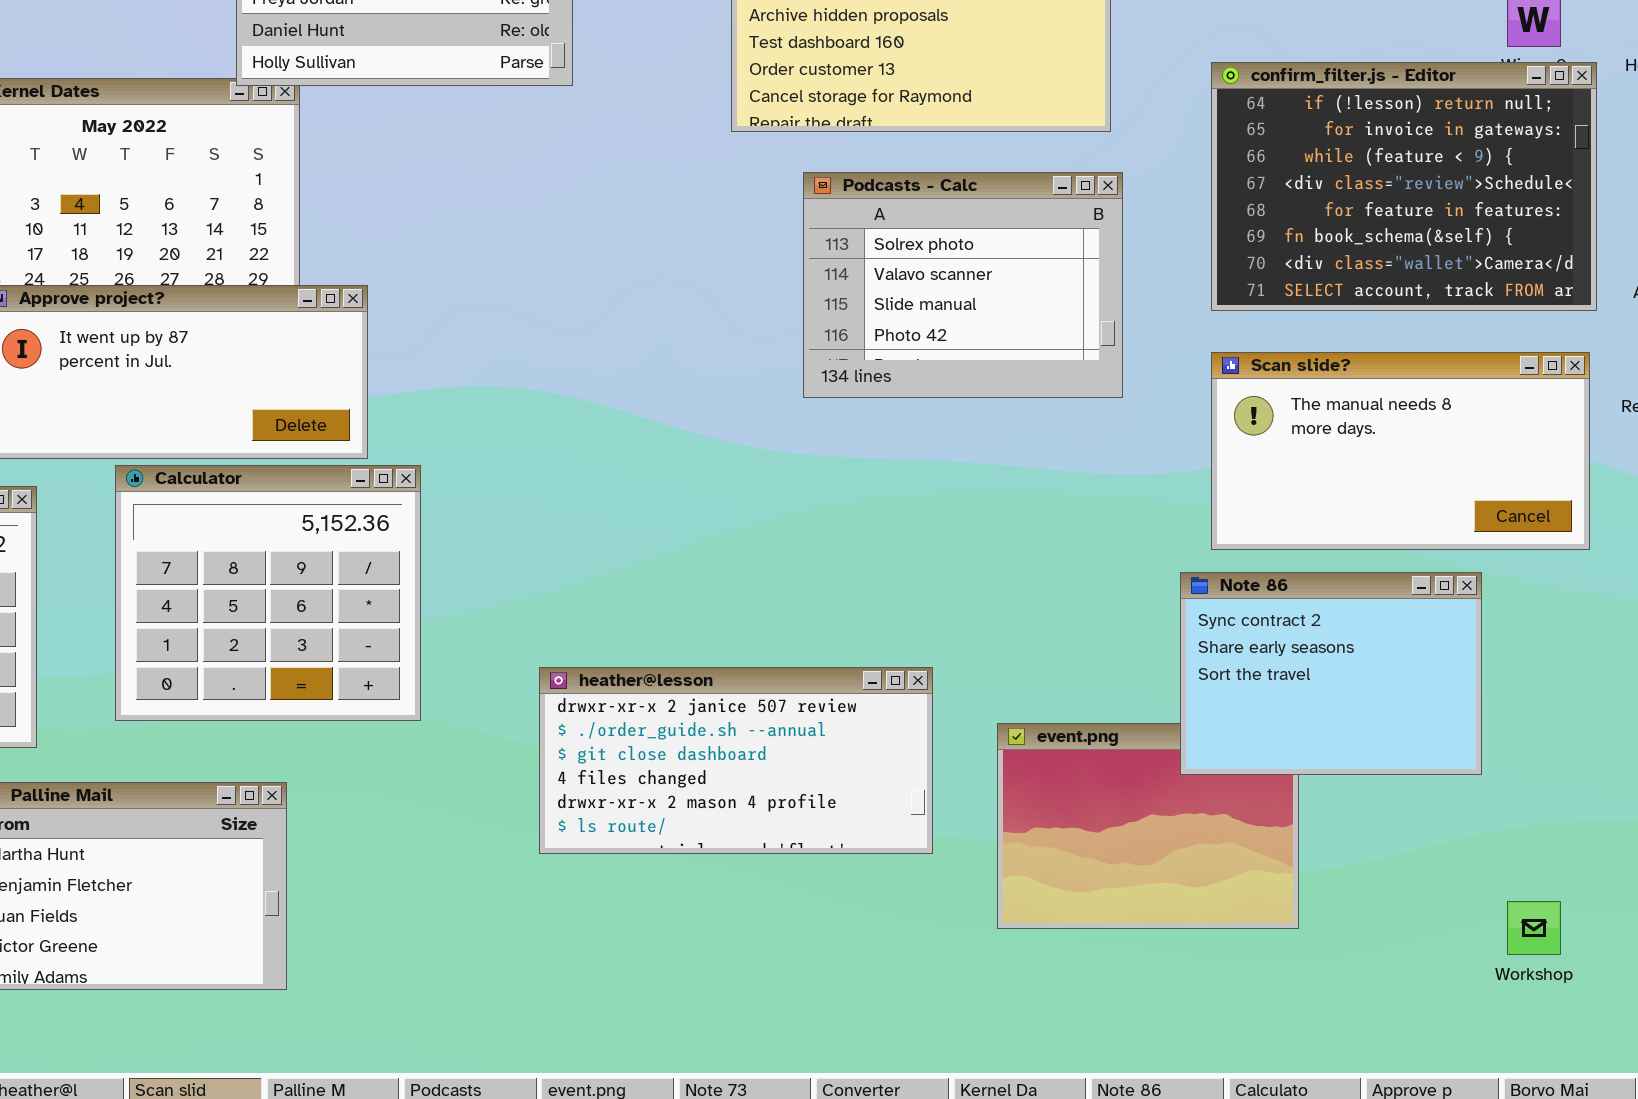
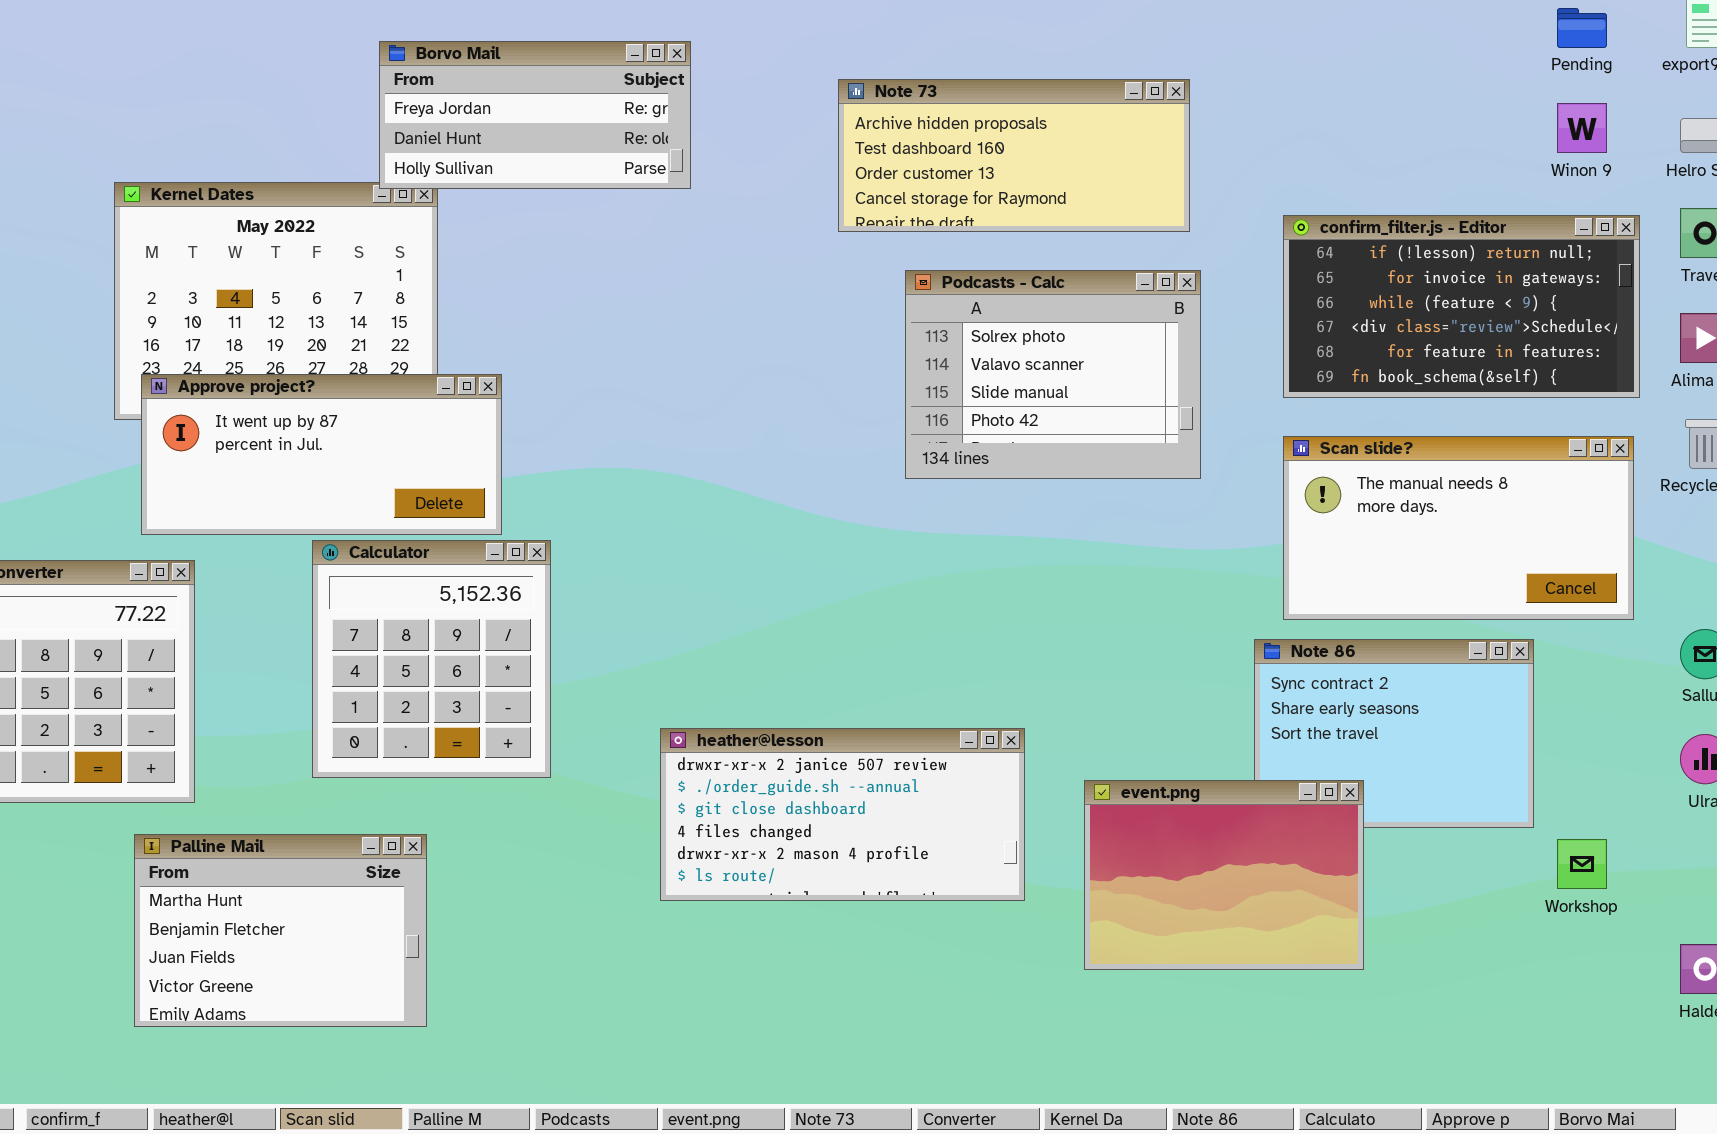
confirm_filter.js - Editor: [1211,62,1597,311] -> [1283,215,1640,398], resized
Calculator: [115,465,421,721] -> [312,540,551,778], resized
event.png: [997,723,1299,929] -> [1084,780,1364,970], raised
Workshop: [1507,901,1561,955] -> [1557,839,1607,889], moved

